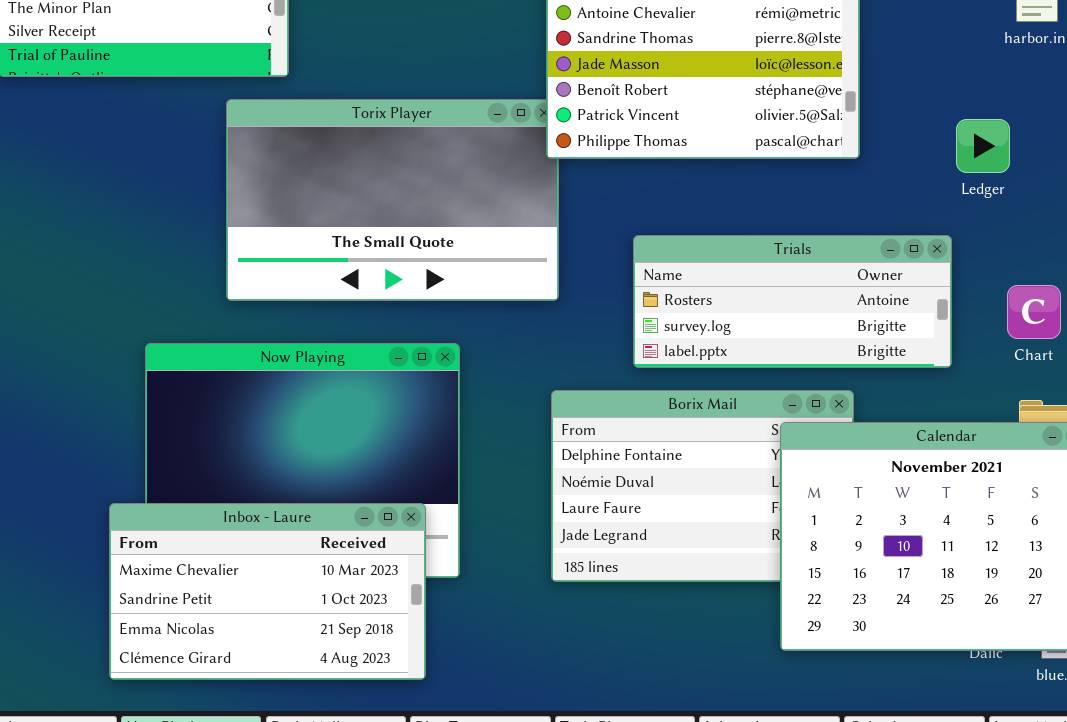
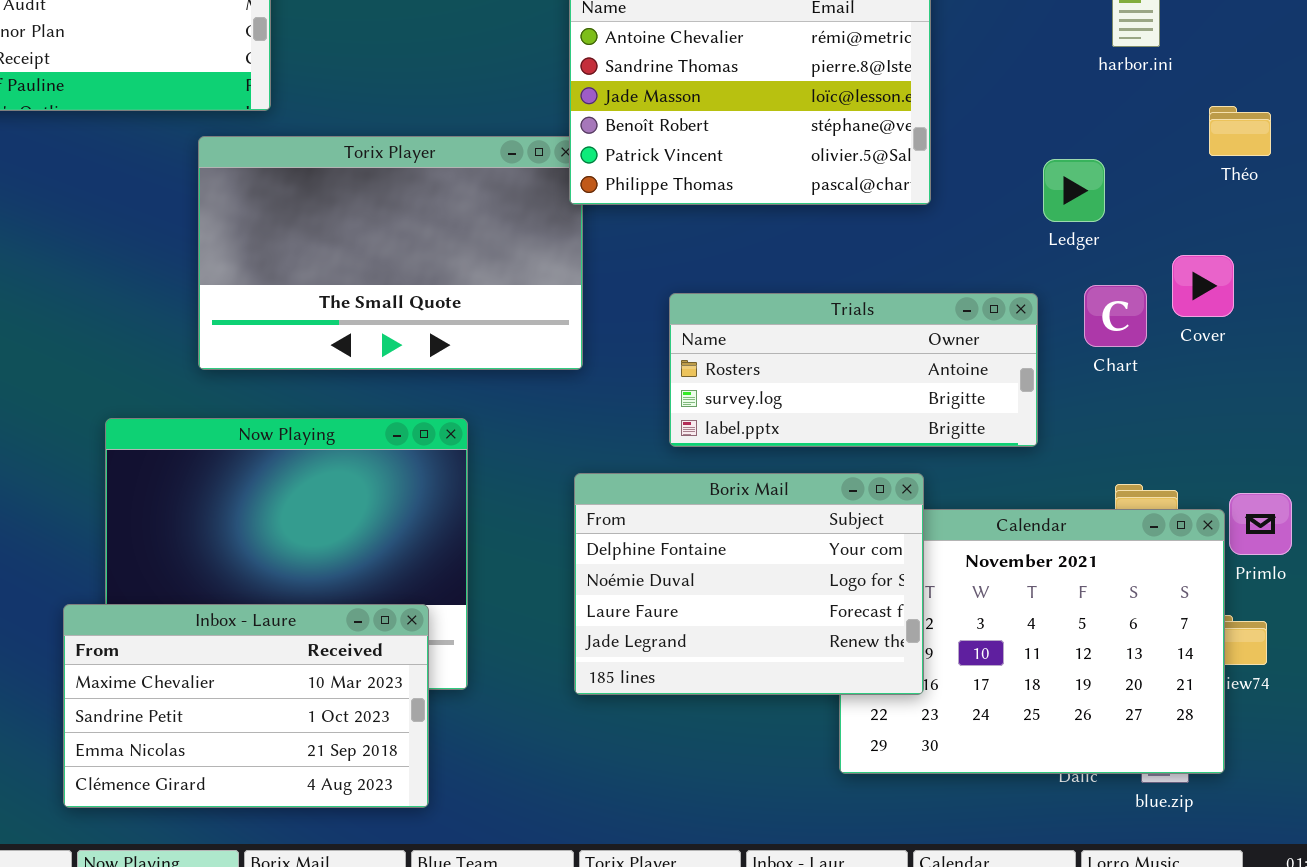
Chart: [1007,285,1061,339] -> [1084,285,1147,347], moved
Borix Mail: [551,390,854,582] -> [574,473,924,695], raised

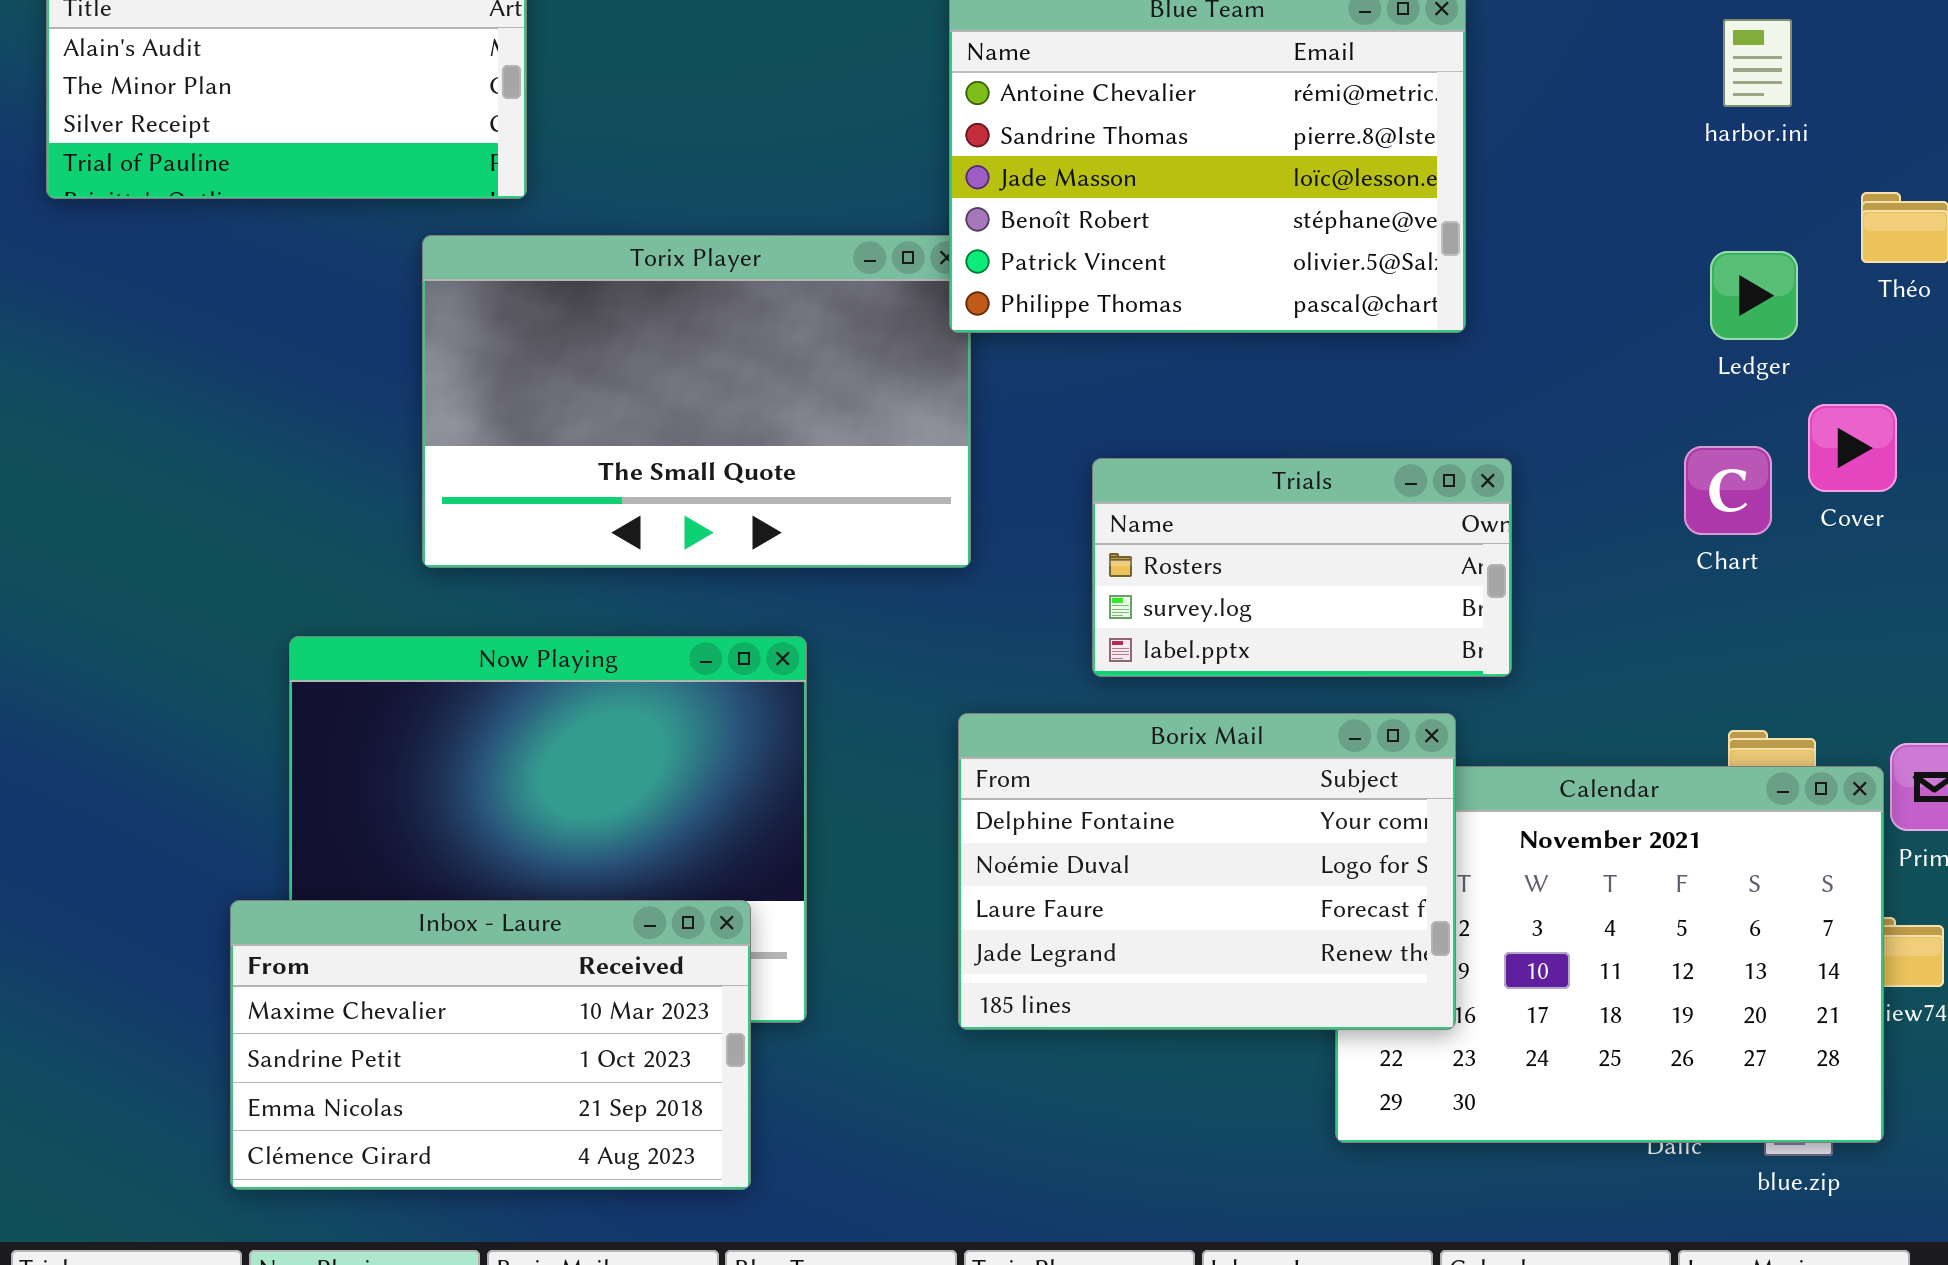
Ledger: [1043,159,1105,222] -> [1710,251,1798,340], moved
Trials: [669,293,1038,447] -> [1092,458,1512,677], resized

